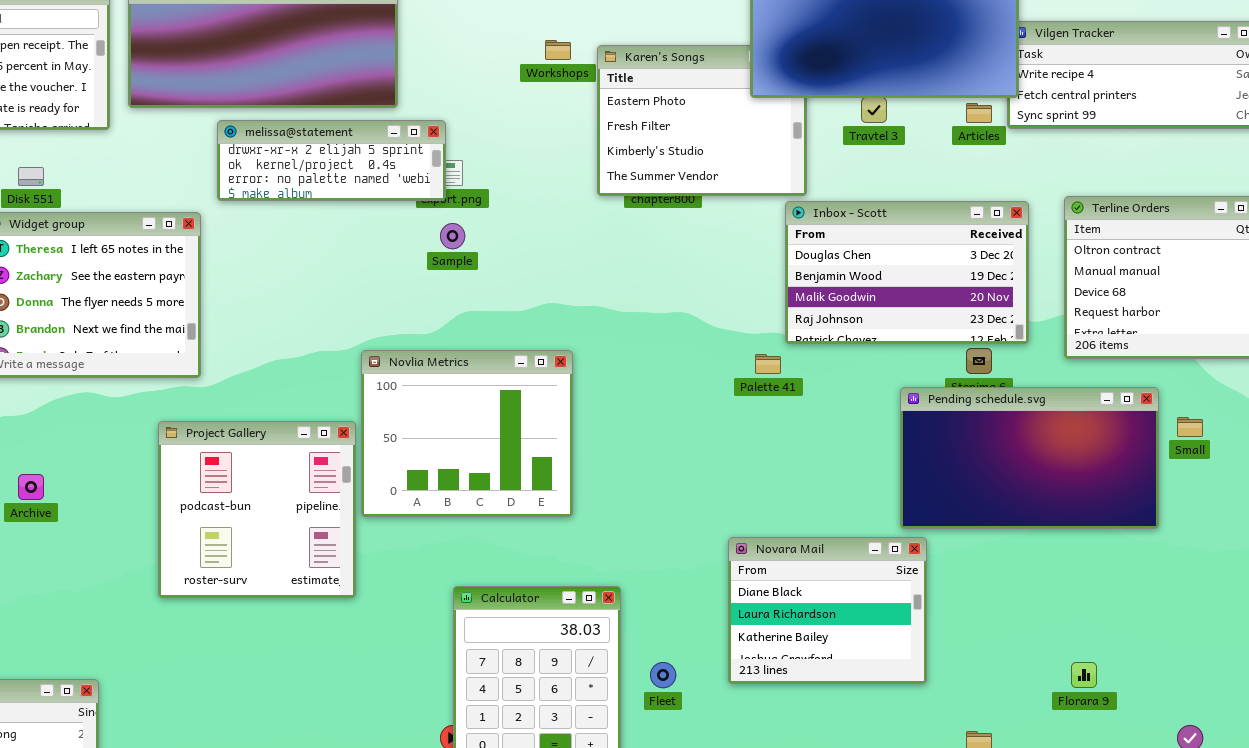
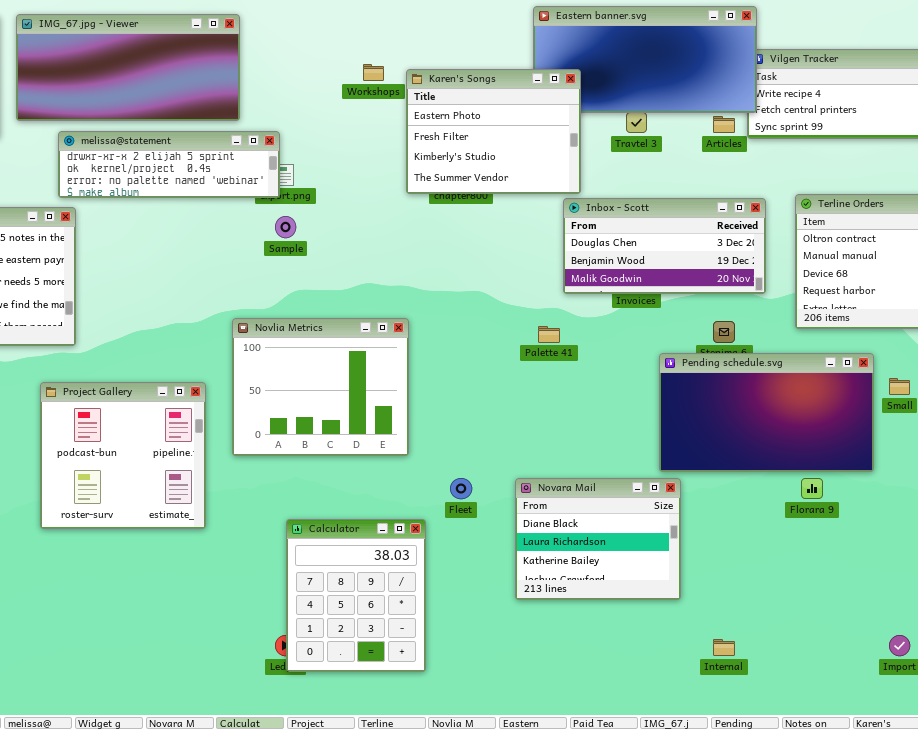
Karen's Songs: [597,45,807,196] -> [406,69,581,194], raised
melissa@statement: [217,120,446,201] -> [58,131,280,198], resized
Inbox - Scott: [785,201,1029,344] -> [563,198,766,294], resized
Novlia Metrics: [361,350,573,517] -> [232,318,409,456], moved
Fleet: [650,662,676,688] -> [450,478,472,499], moved
Florara 9: [1071,662,1097,688] -> [801,478,823,499], moved

